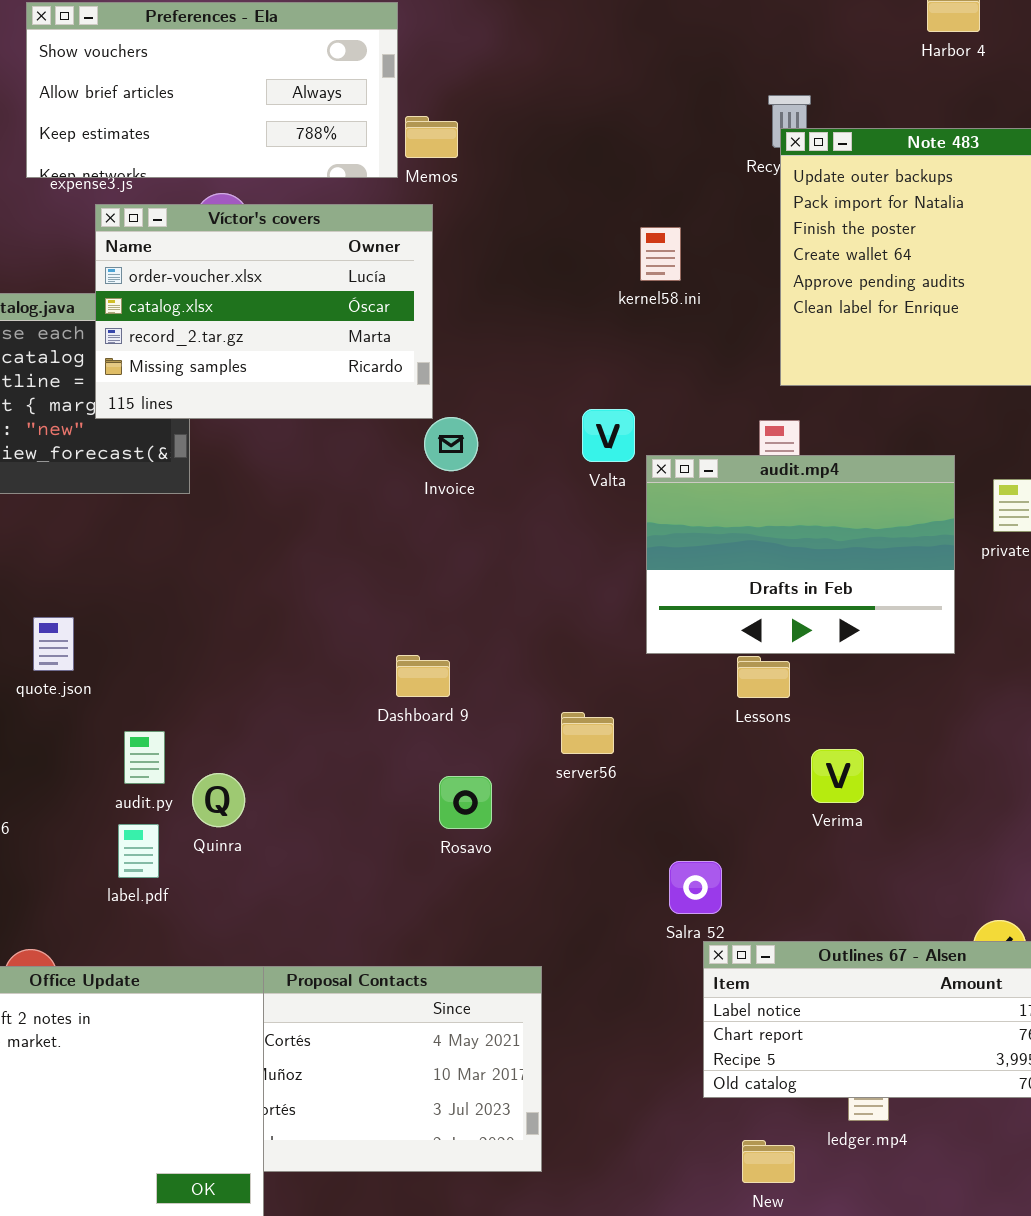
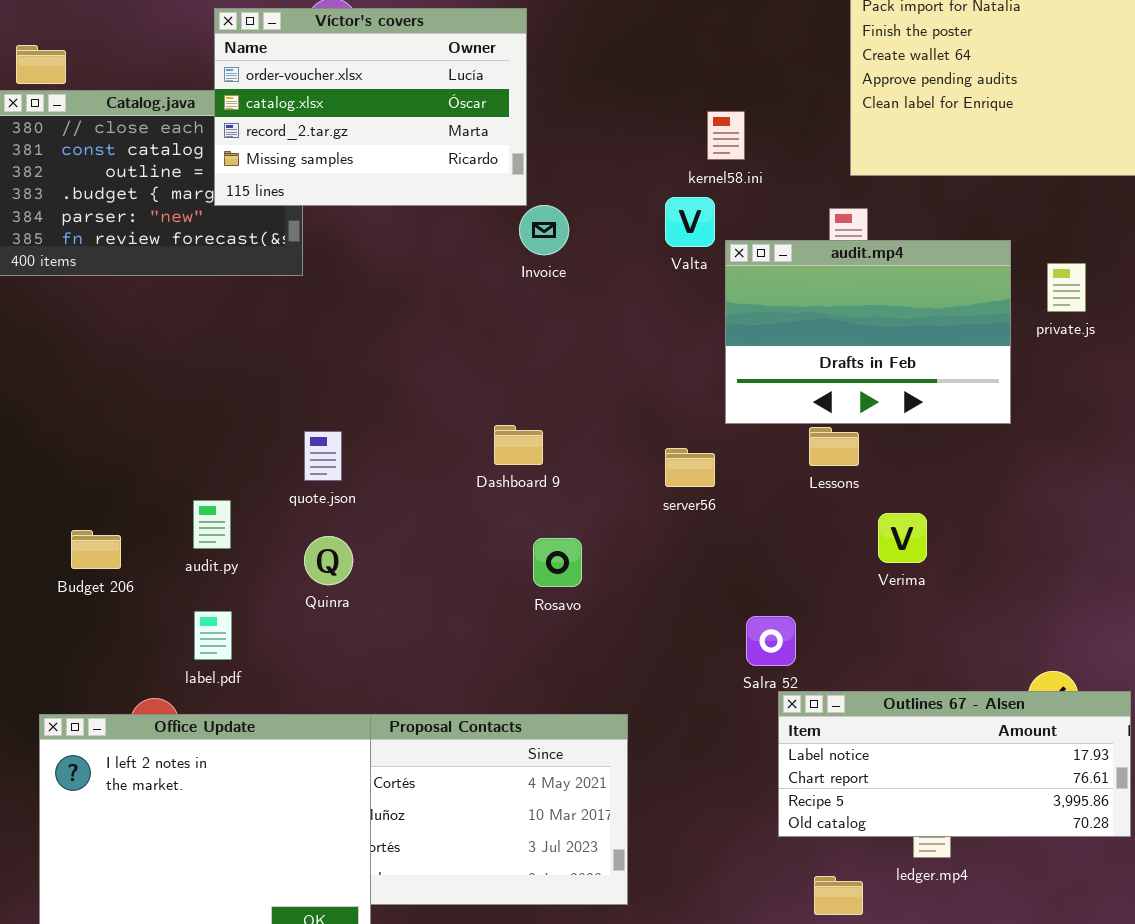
kernel58.ini: [640,227,681,281] -> [707,111,745,160], moved
quote.json: [33,617,74,671] -> [304,431,342,481], moved
server56: [561,712,614,754] -> [665,448,715,487], moved
audit.py: [124,731,165,784] -> [193,500,231,549], moved
label.pdf: [118,824,159,878] -> [194,611,232,660], moved

